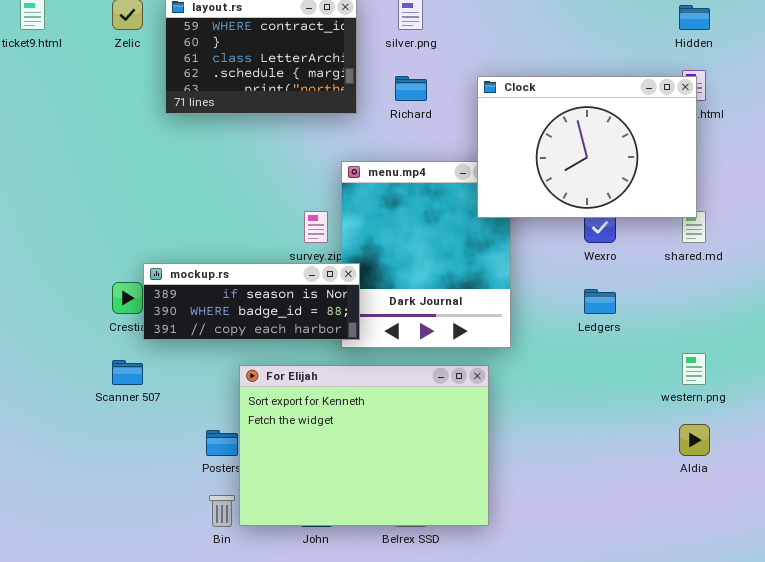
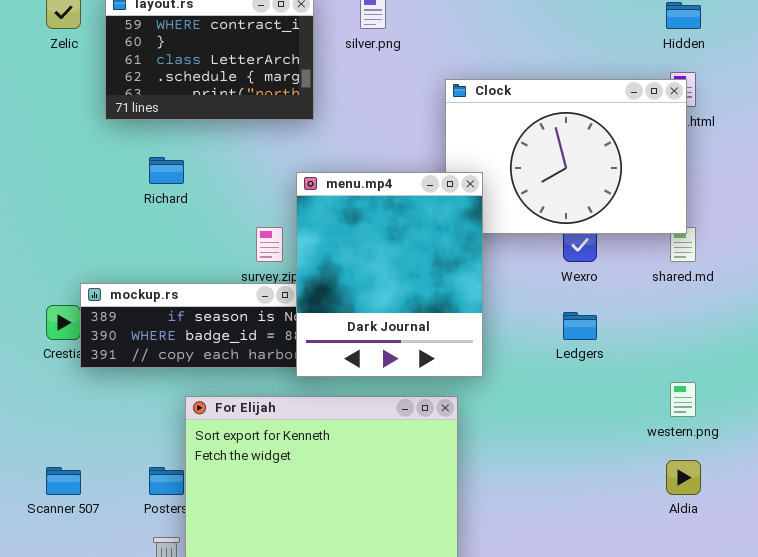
Richard: [395,76,427,101] -> [149,157,184,184], moved
menu.mp4: [341,161,511,348] -> [296,172,483,377], raised
Scanner 507: [112,360,143,385] -> [46,467,81,495], moved

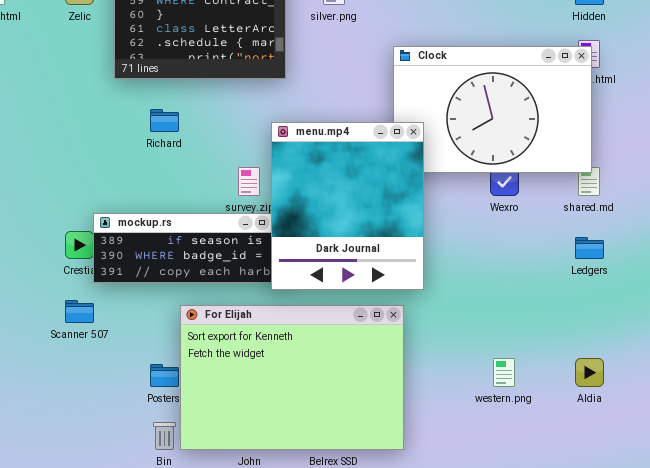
Ledgers: [563,312,597,340] -> [575,237,604,259], moved
western.png: [670,382,696,417] -> [493,358,515,387], moved
Scanner 507: [46,467,81,495] -> [65,300,94,323], moved

